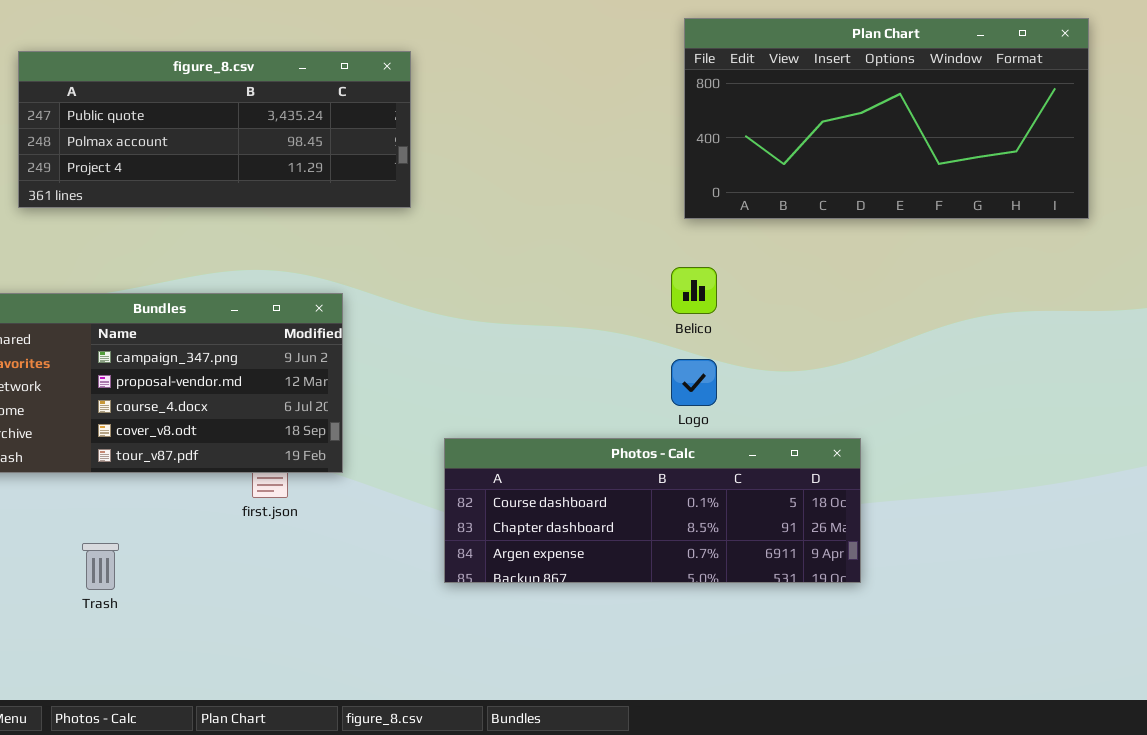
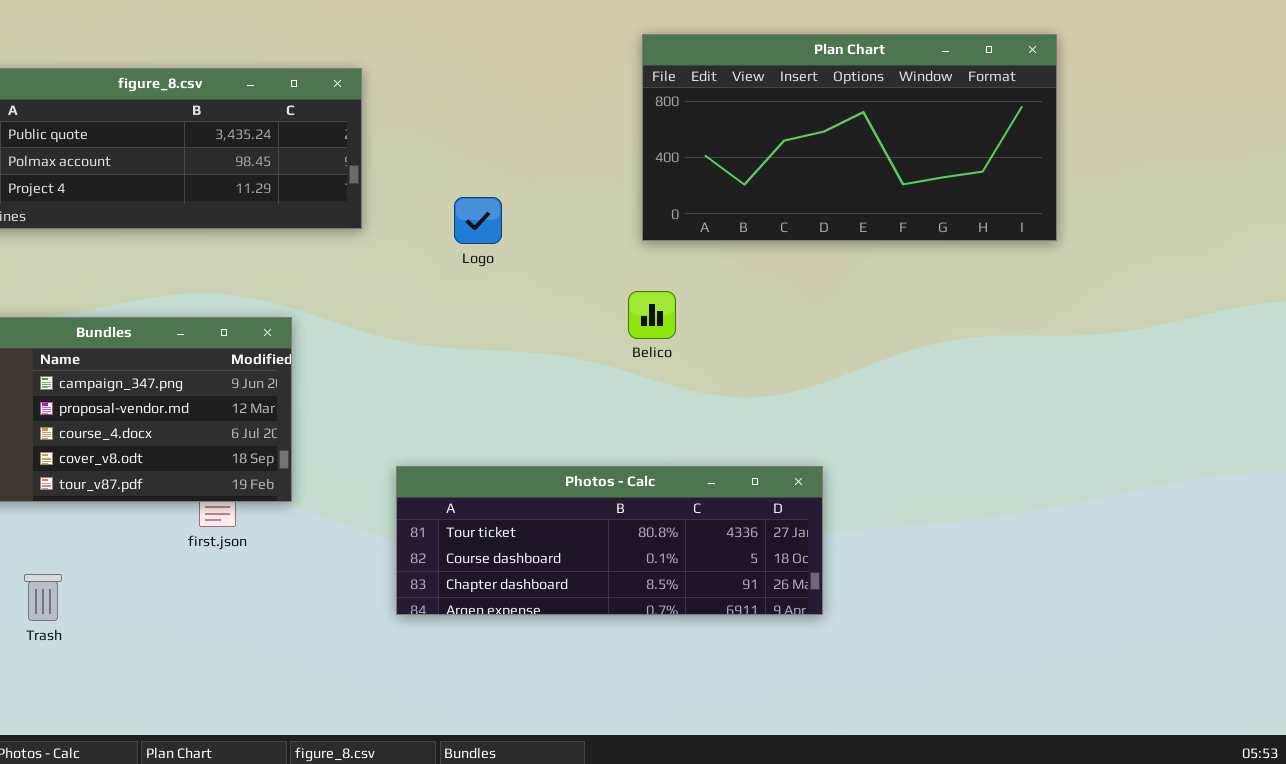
Logo: [671,359,717,406] -> [454,197,502,244], moved
Photos - Calc: [444,438,861,583] -> [396,466,823,615], scrolled up 1 row

